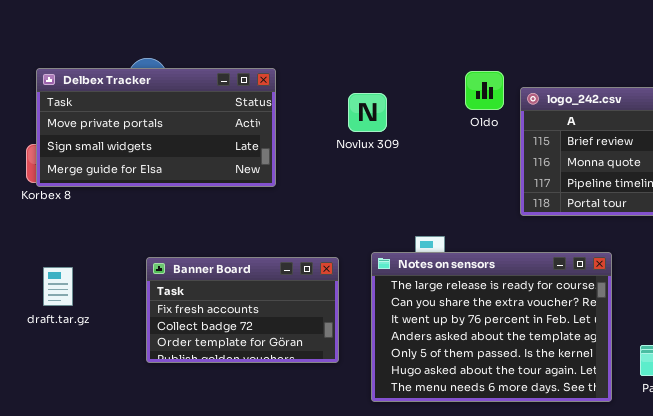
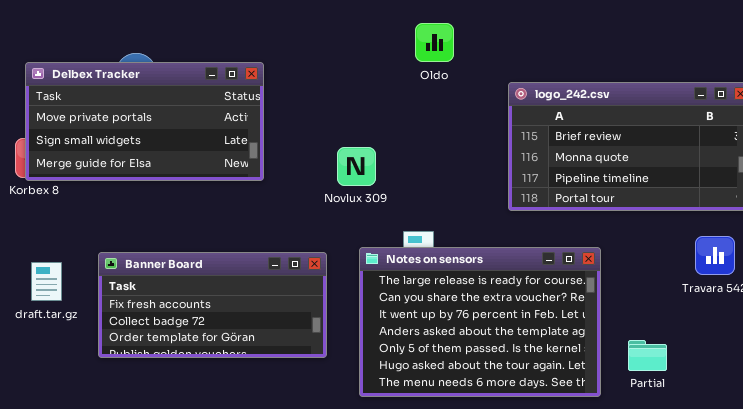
Oldo: [465,71,504,110] -> [415,23,454,62], moved
Novlux 309: [348,93,387,132] -> [337,147,376,186], moved
Banner Board: [146,257,339,363] -> [98,252,327,358], resized

